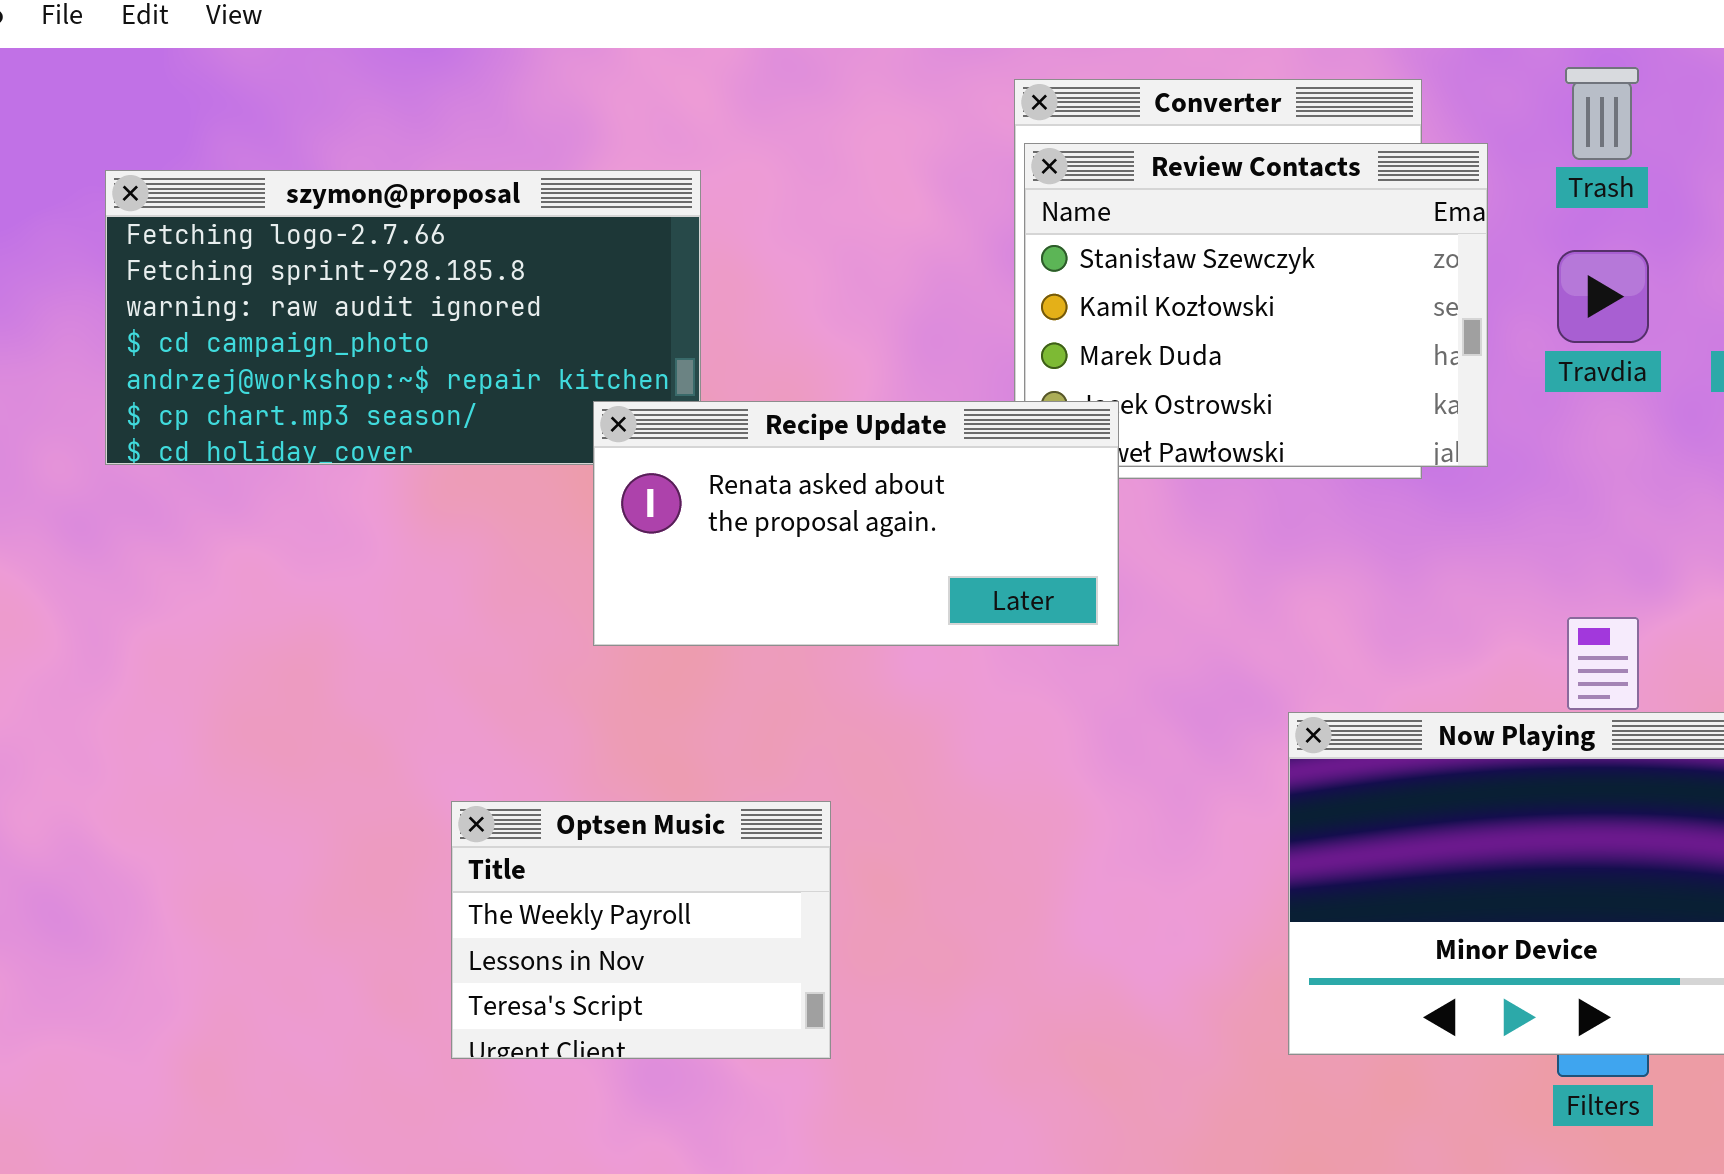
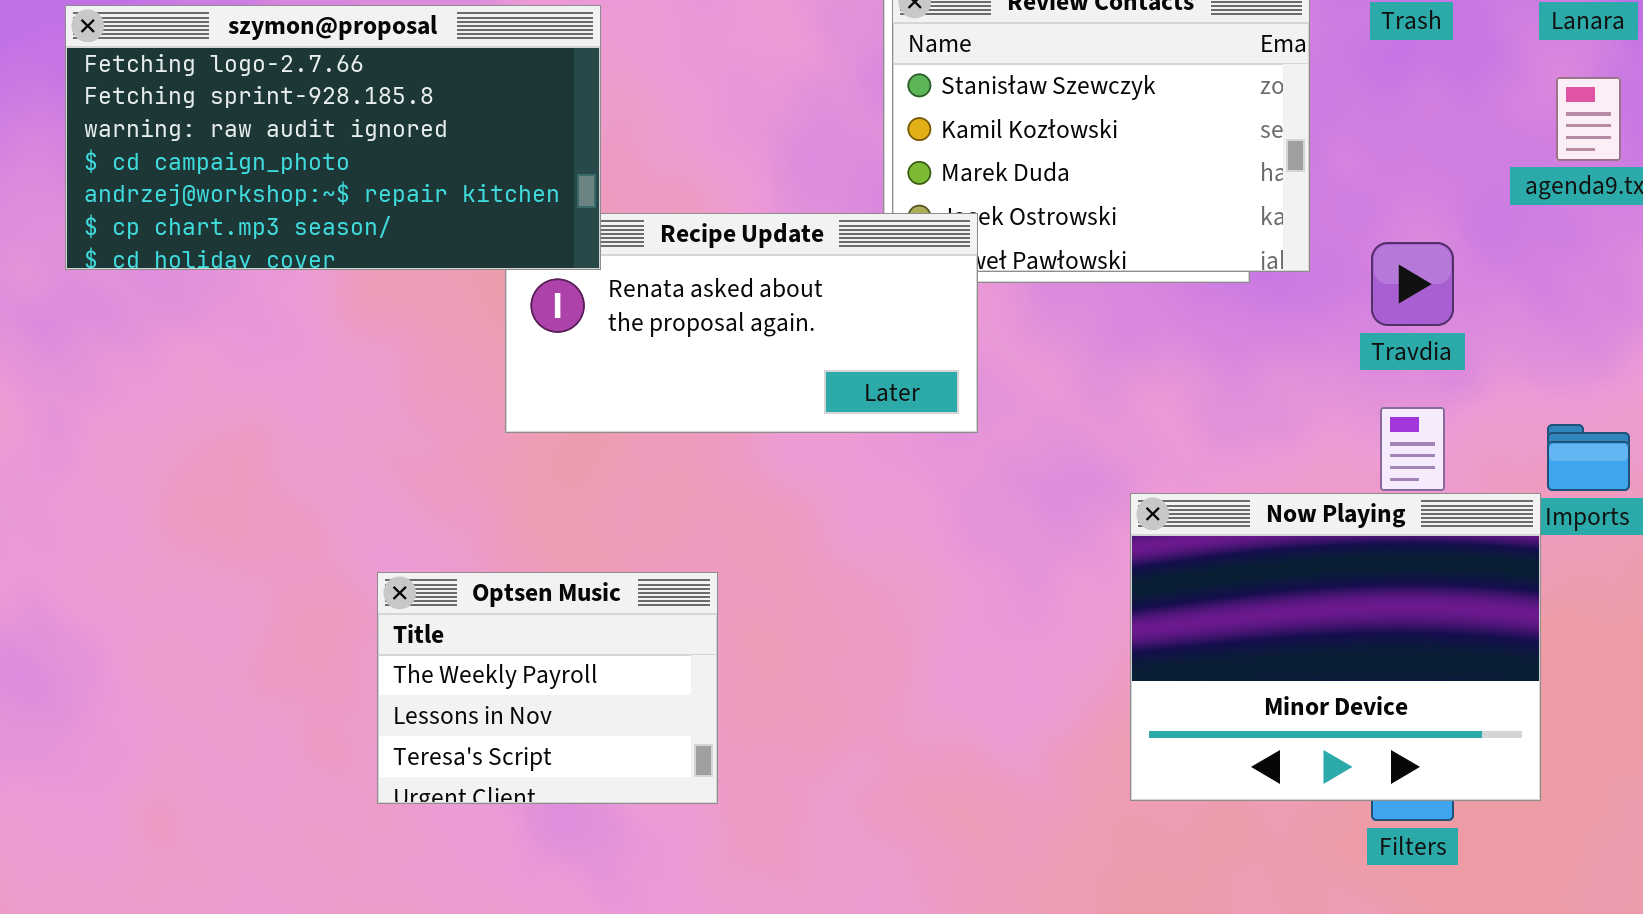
szymon@proposal: [105,170,701,465] -> [65,5,601,270], raised
Travdia: [1557,250,1649,343] -> [1371,242,1454,326], moved

